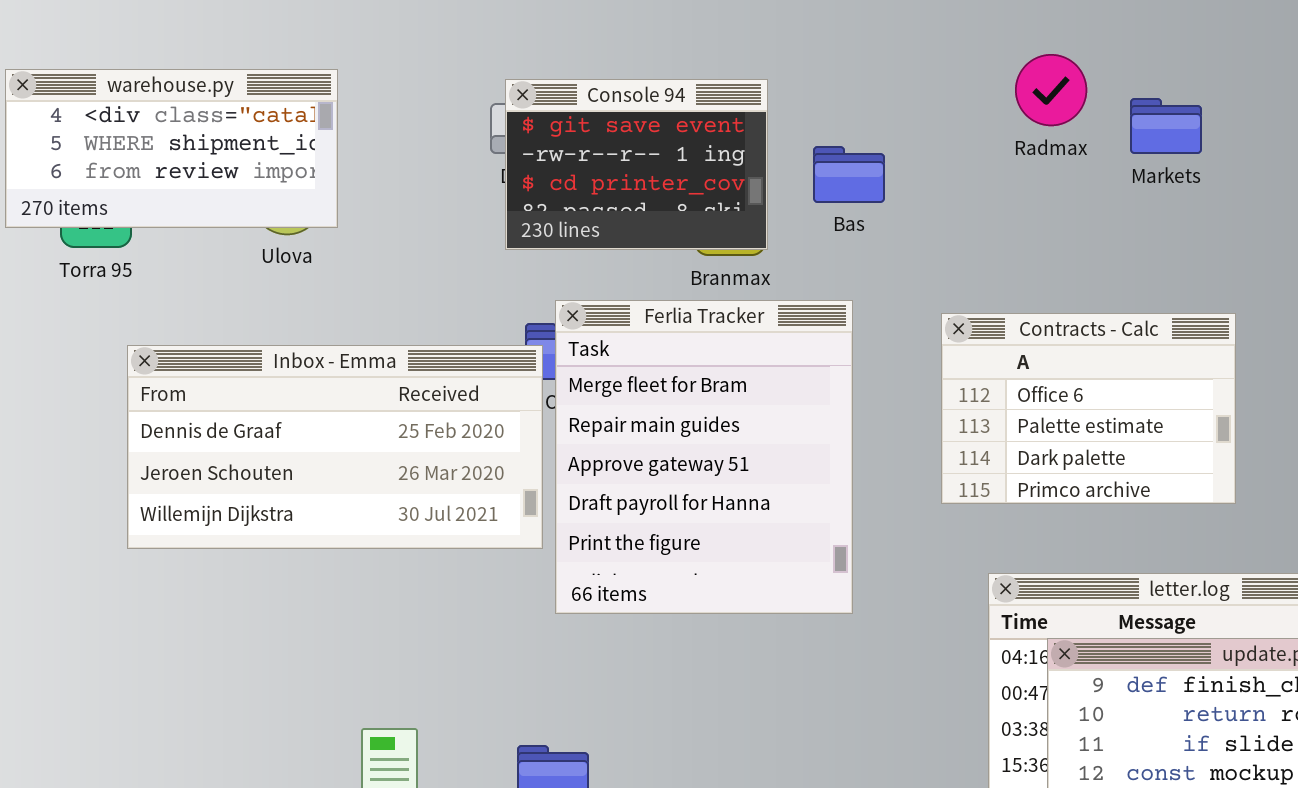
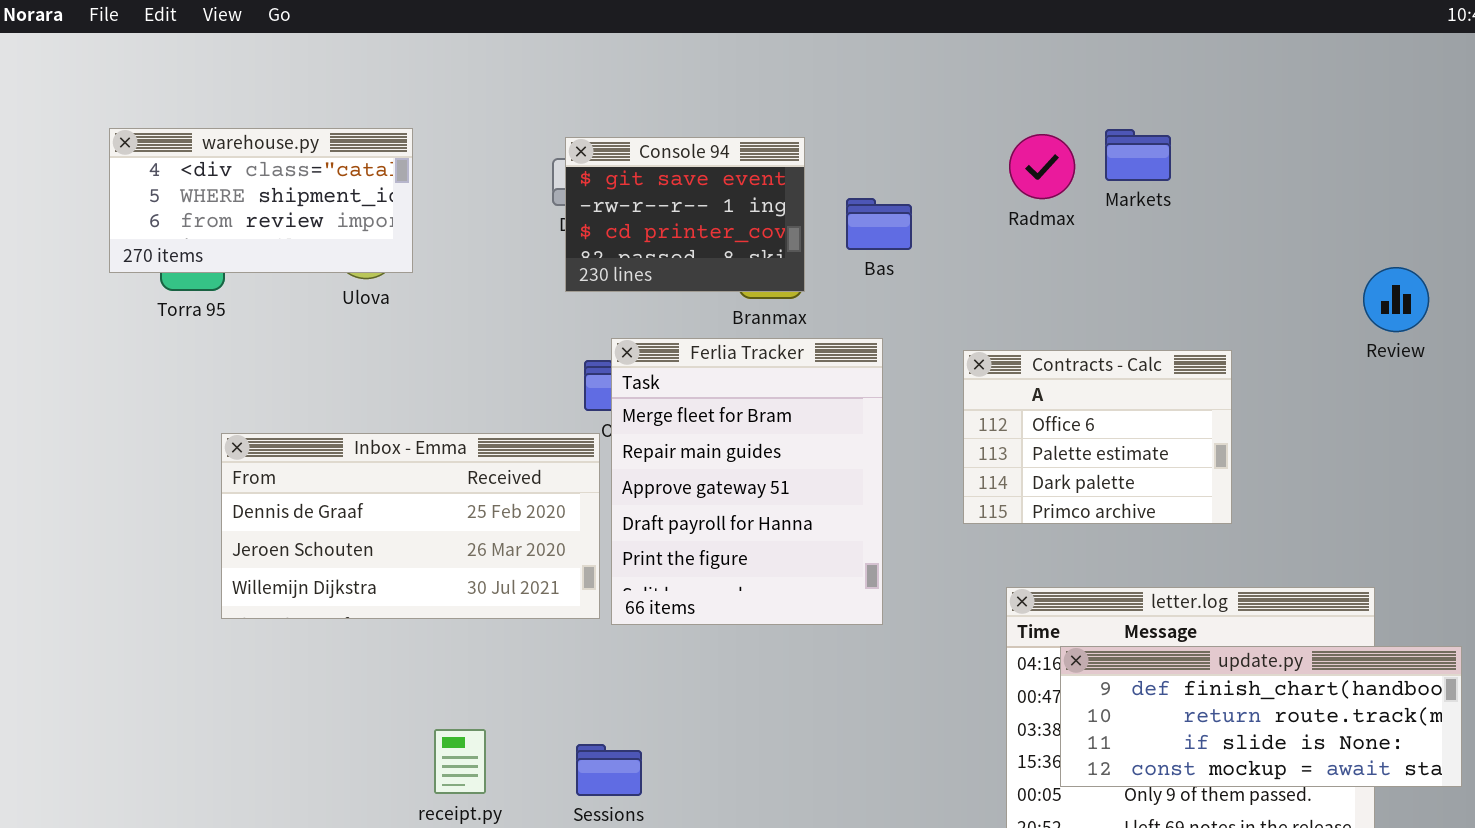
Radmax: [1015,54,1087,126] -> [1009,134,1075,199], moved
Markets: [1130,98,1202,154] -> [1105,129,1171,181], moved
Inbox - Emma: [127,345,543,549] -> [221,433,600,619], moved

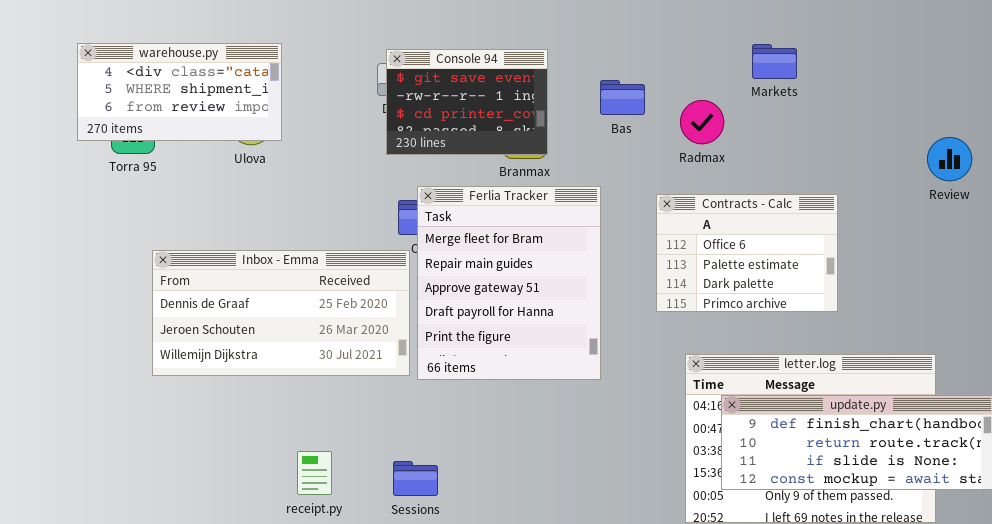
Radmax: [1009,134,1075,199] -> [680,100,724,144], moved
Bas: [846,198,912,250] -> [600,80,645,115], moved

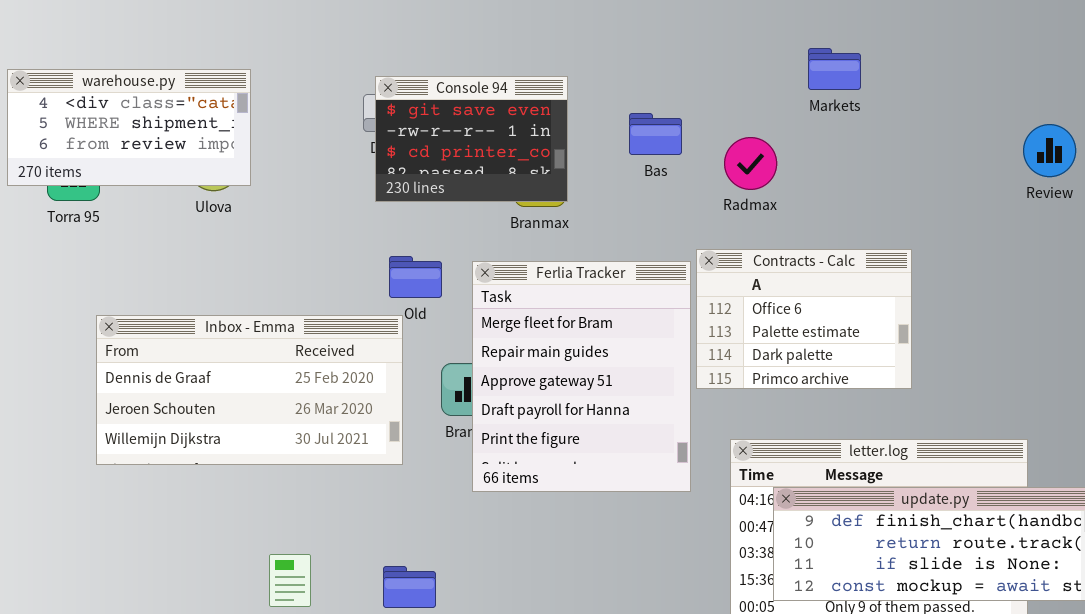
Markets: [752,44,797,79] -> [808,48,861,90], moved
Review: [927,137,972,181] -> [1023,124,1076,177], moved
Ferlia Tracker: [417,186,601,380] -> [472,261,691,492], moved

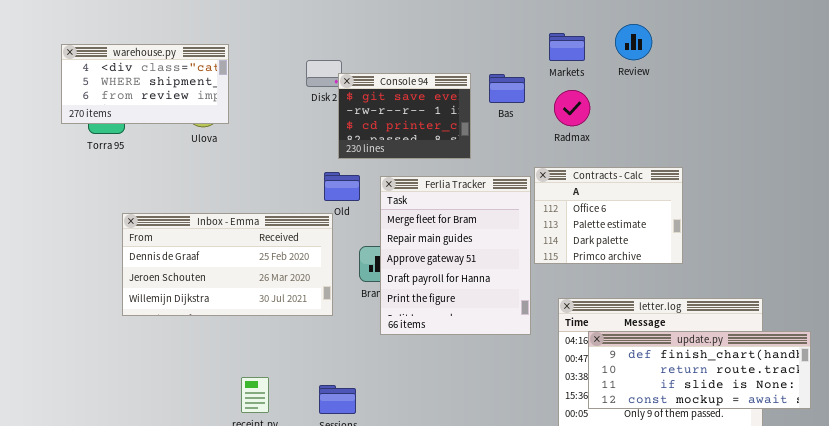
Markets: [808,48,861,90] -> [549,33,585,61], moved
Console 94: [375,76,568,202] -> [338,73,471,159], moved
Review: [1023,124,1076,177] -> [615,24,652,60], moved

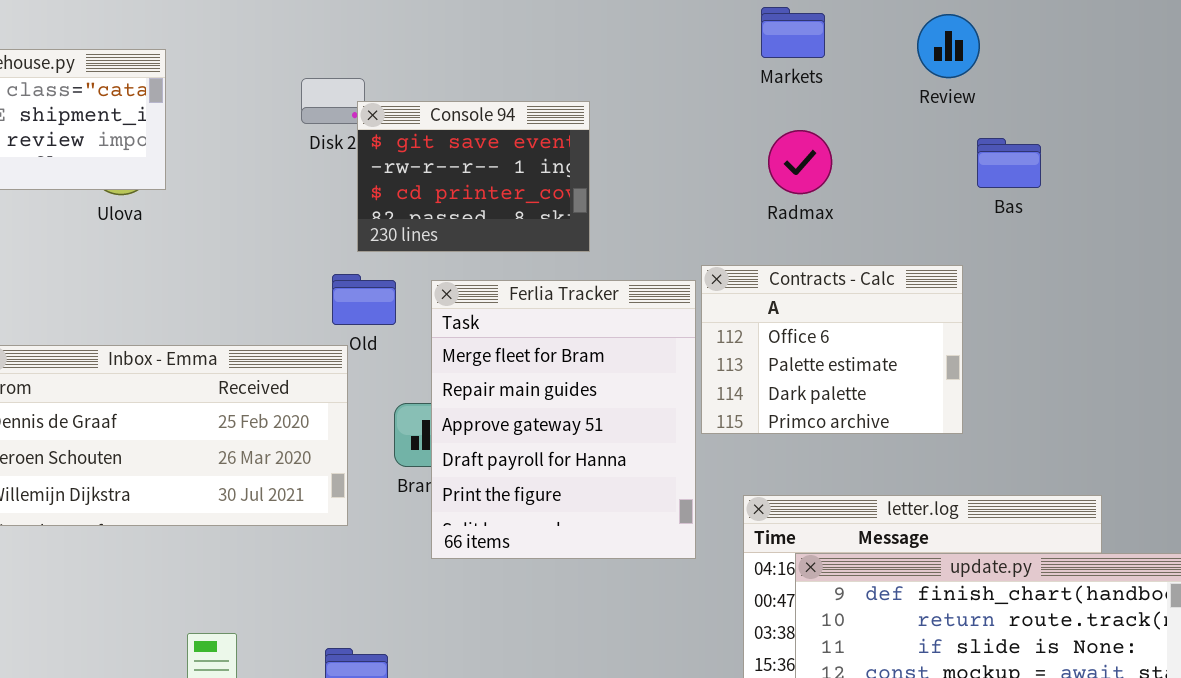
Review: [615,24,652,60] -> [917,14,980,78], moved
Markets: [549,33,585,61] -> [761,7,825,58], moved
Bas: [489,74,525,103] -> [977,138,1041,188], moved
Radmax: [554,90,590,126] -> [768,130,832,194], moved

